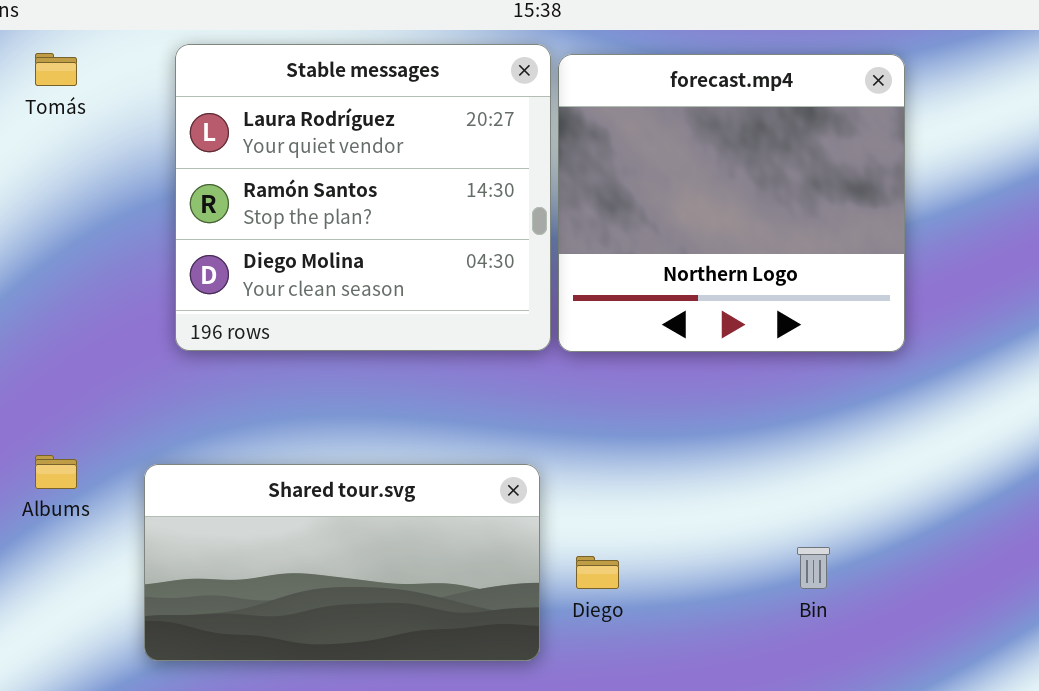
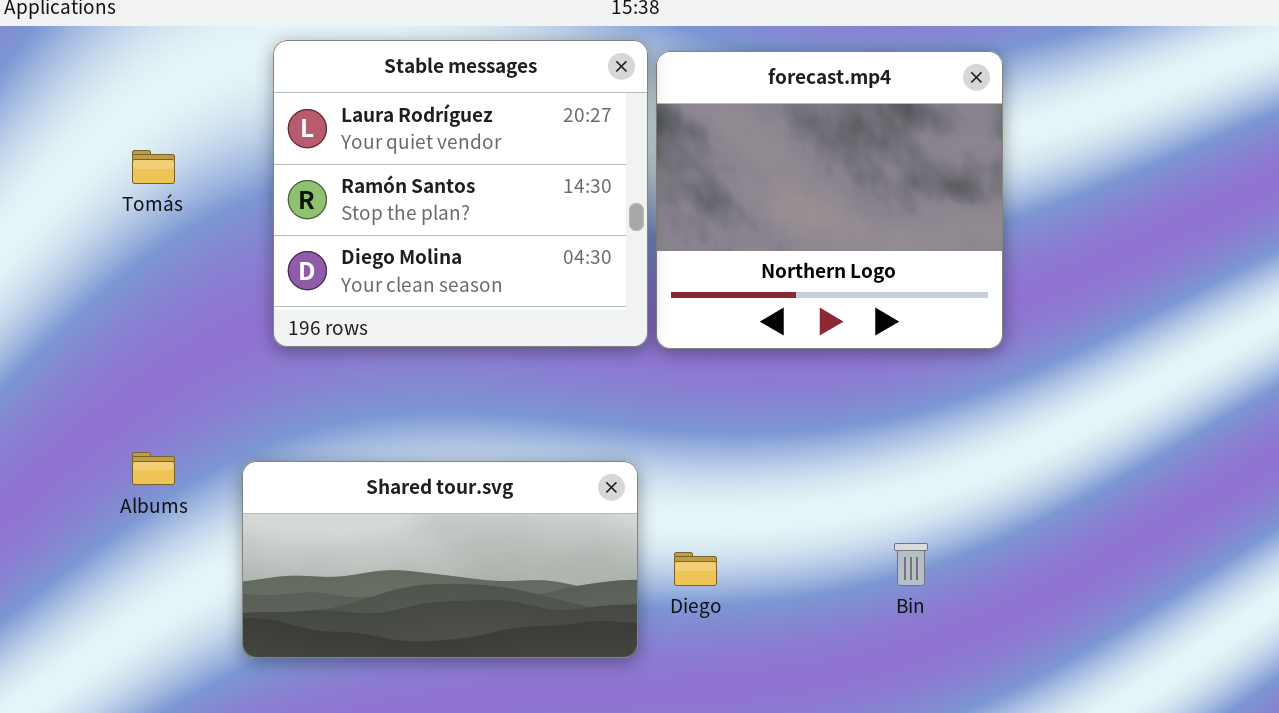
Tomás: [35,53,77,86] -> [132,150,175,184], moved

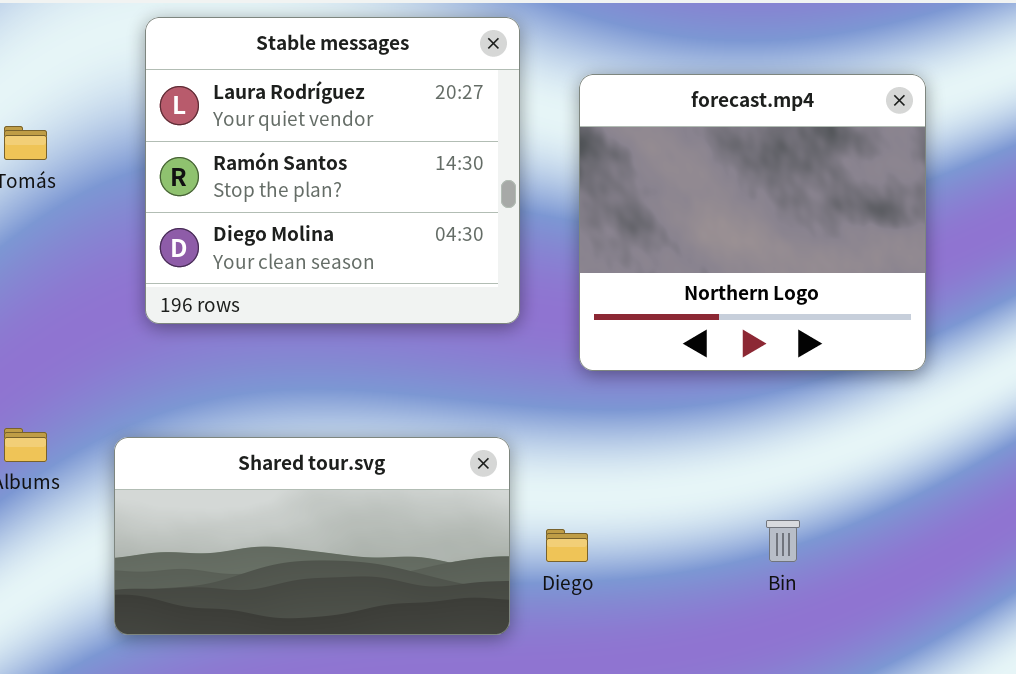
forecast.mp4: [656,51,1003,349] -> [579,74,926,371], moved

